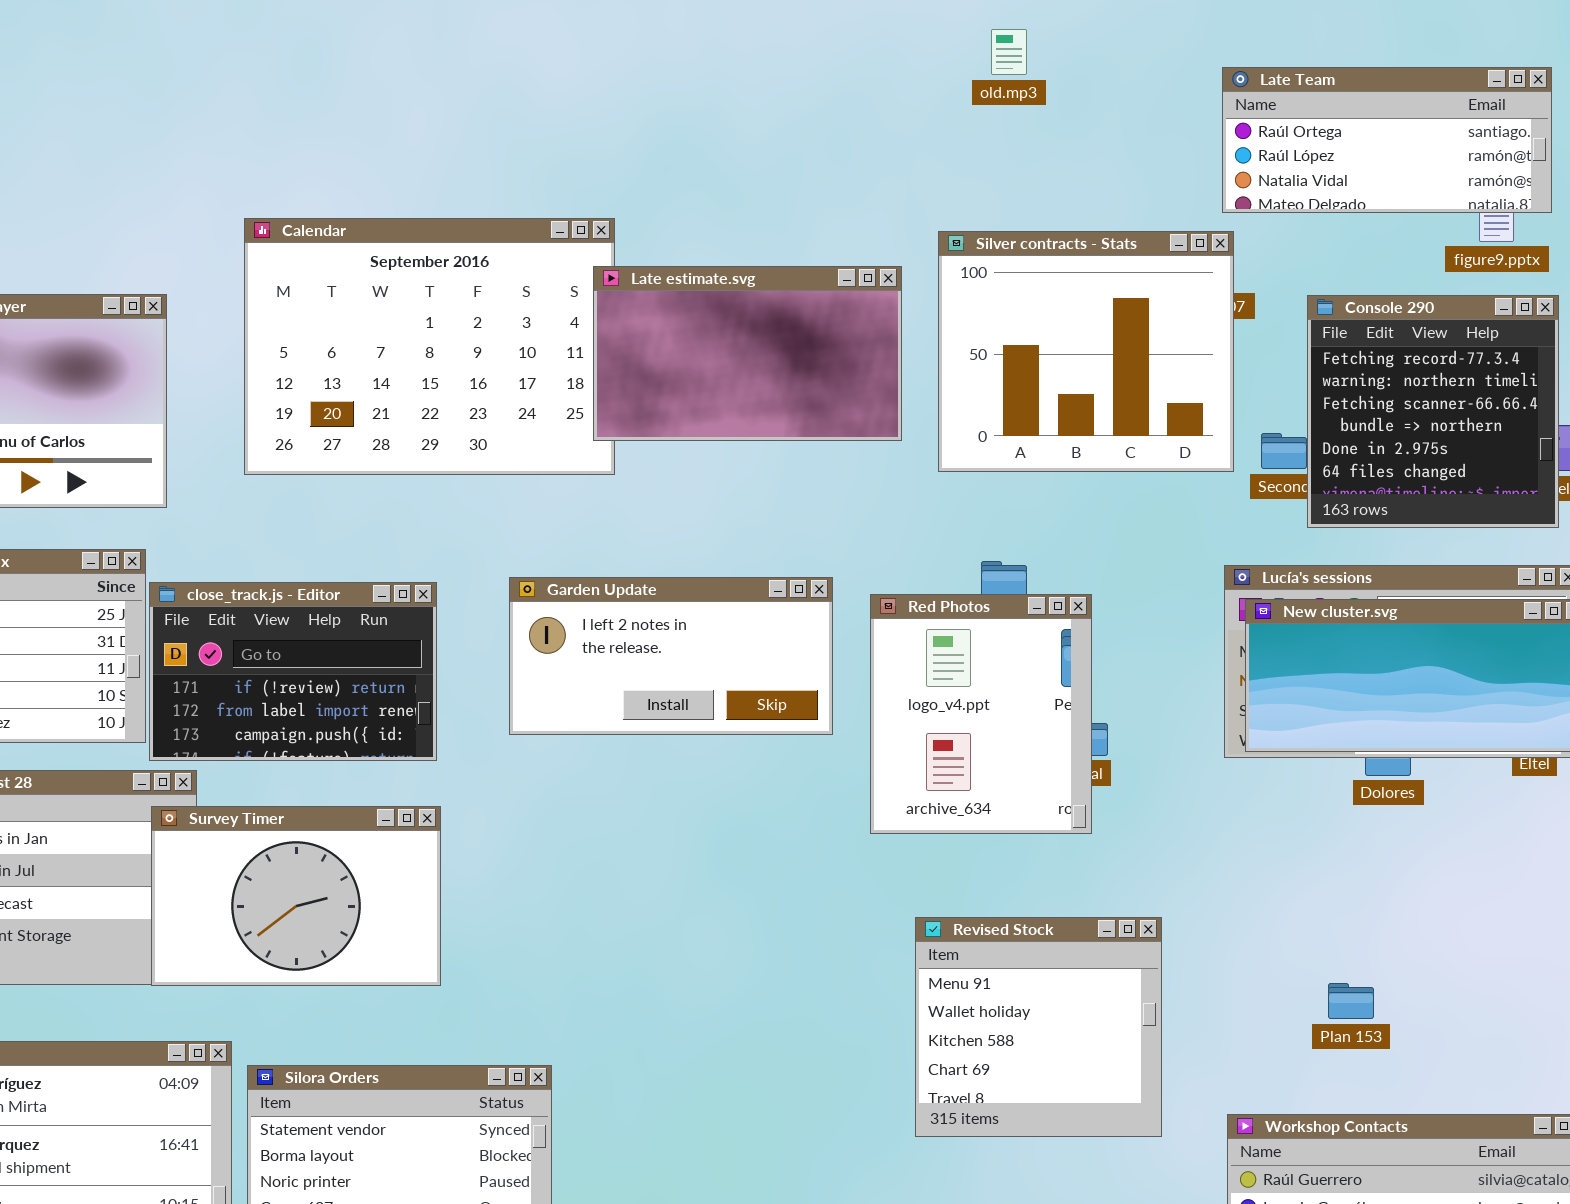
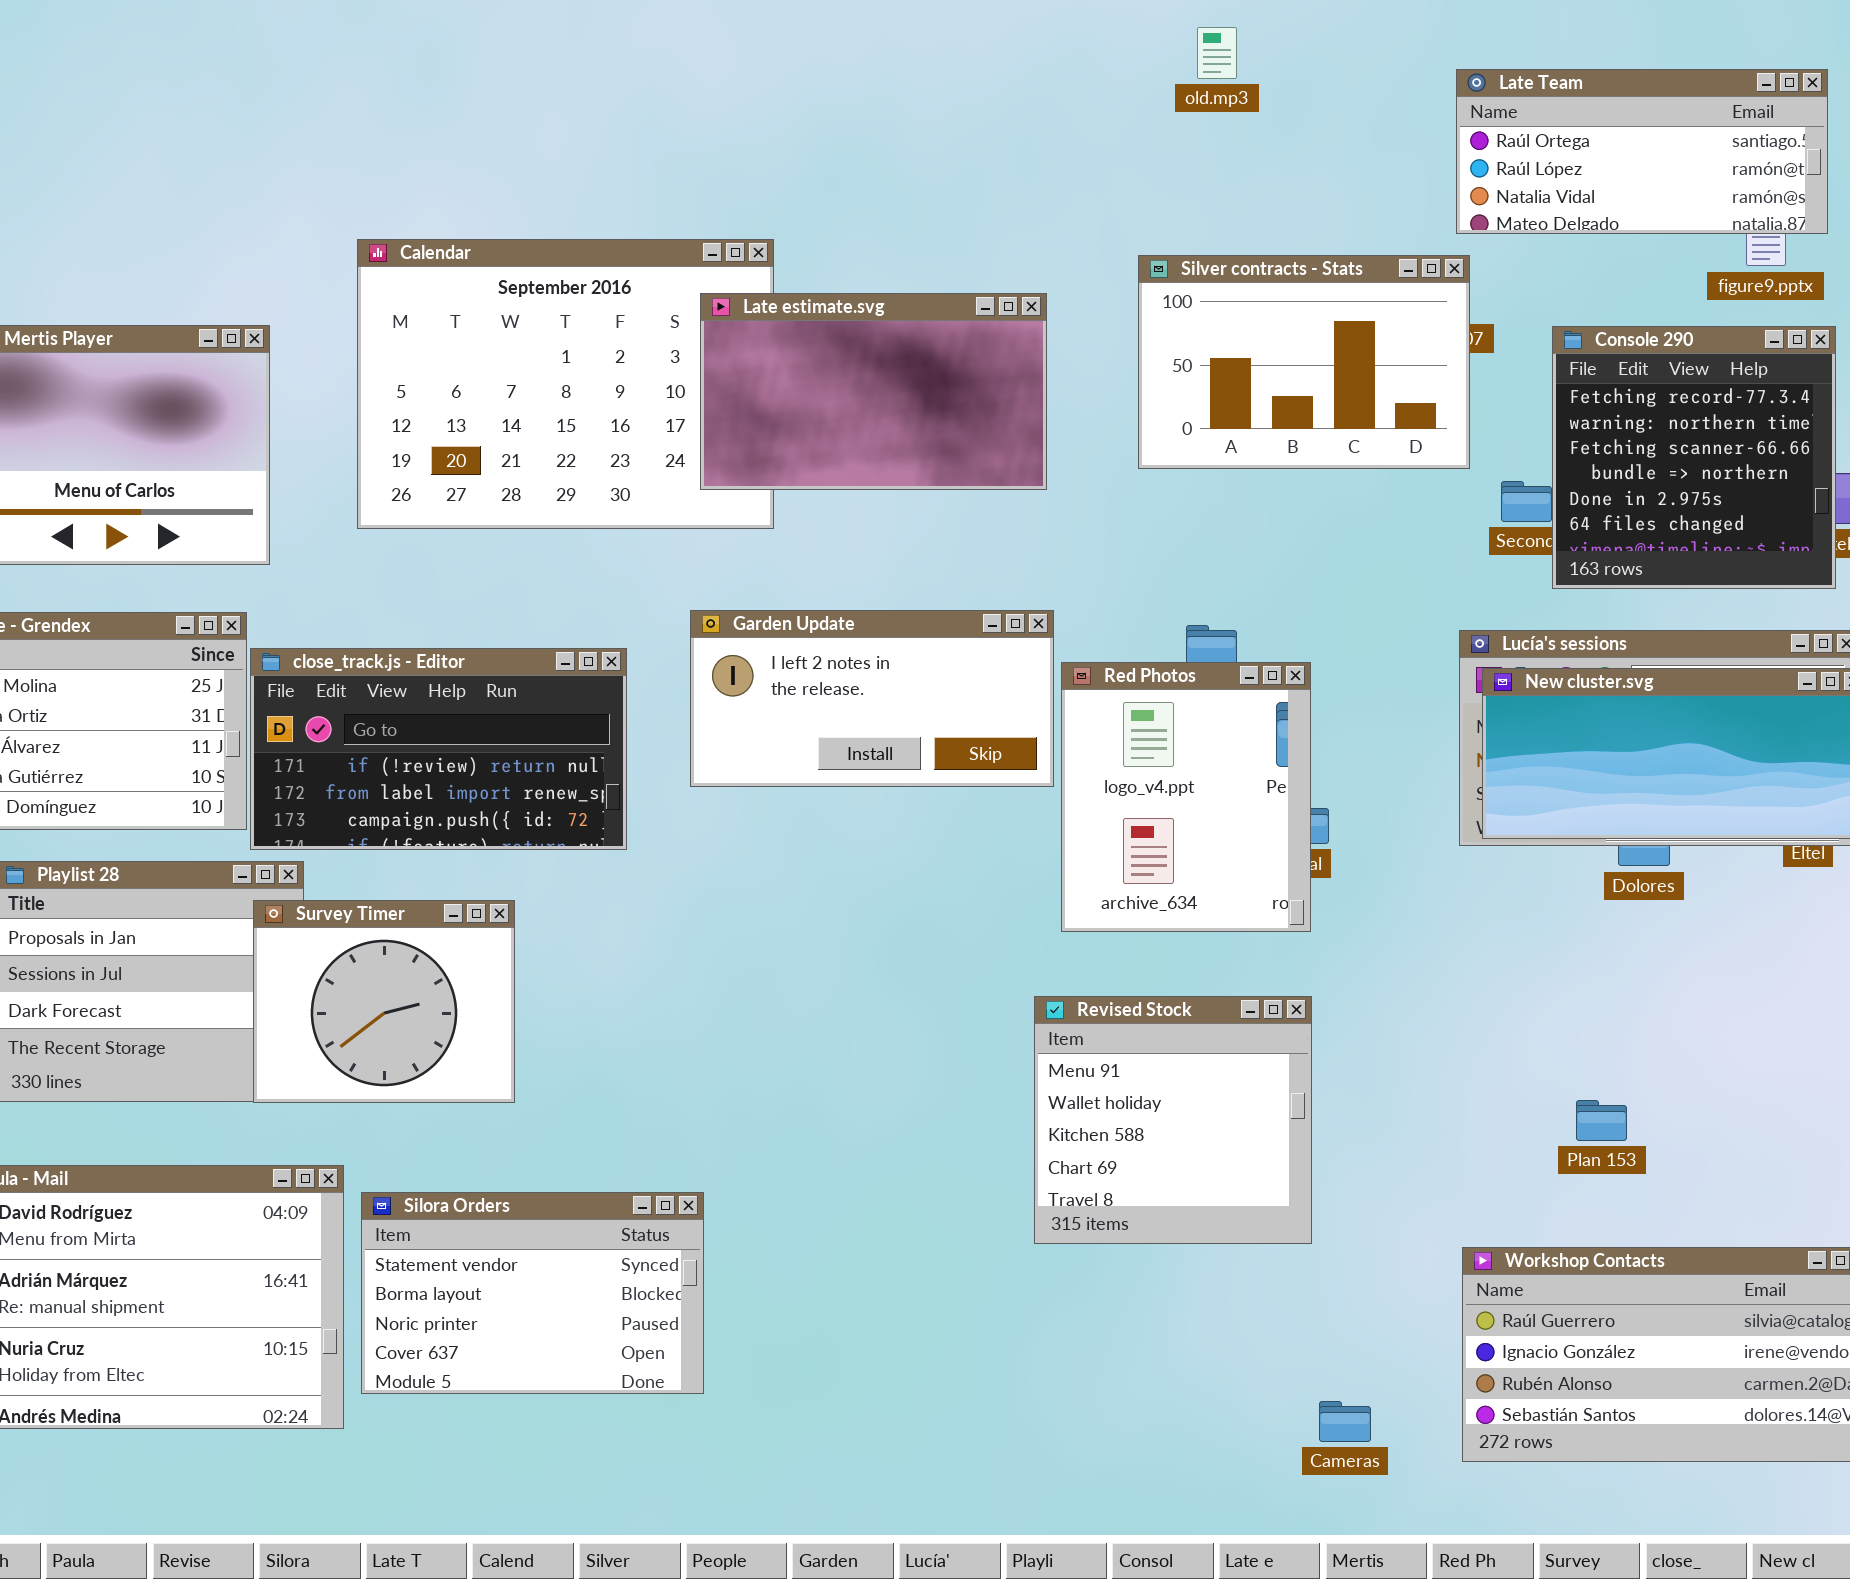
Silver contracts - Stats: [938,231,1234,472] -> [1138,255,1470,469], resized
Late estimate.svg: [593,266,902,441] -> [700,293,1047,490], moved
Garden Update: [509,577,833,735] -> [690,610,1054,787], moved
close_track.js - Editor: [149,582,437,761] -> [250,648,627,850], resized
Survey Timer: [151,806,441,986] -> [253,900,515,1103], resized
Revised Stock: [915,917,1162,1137] -> [1034,996,1312,1244], moved

